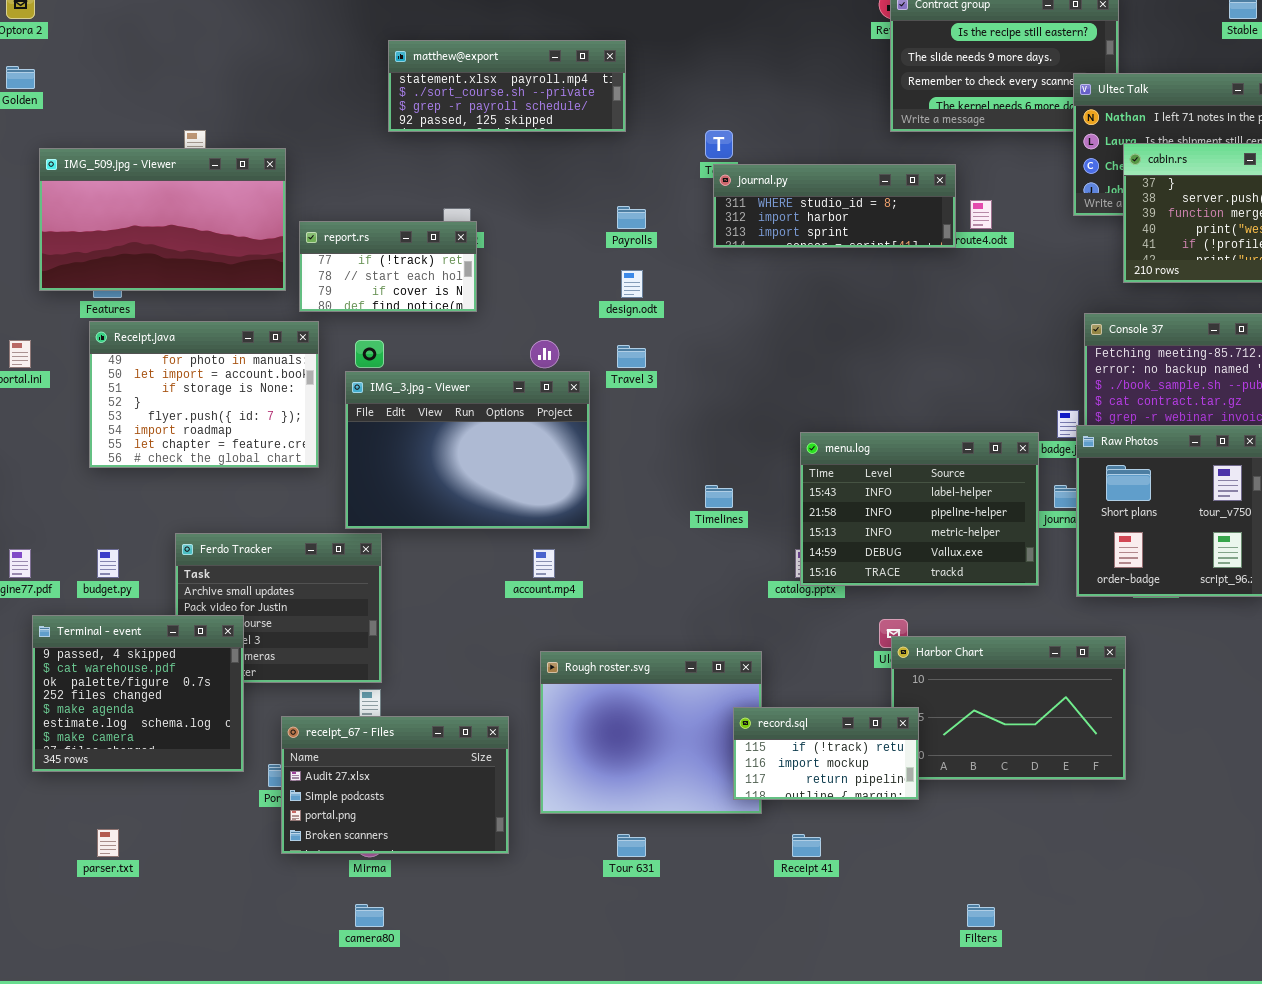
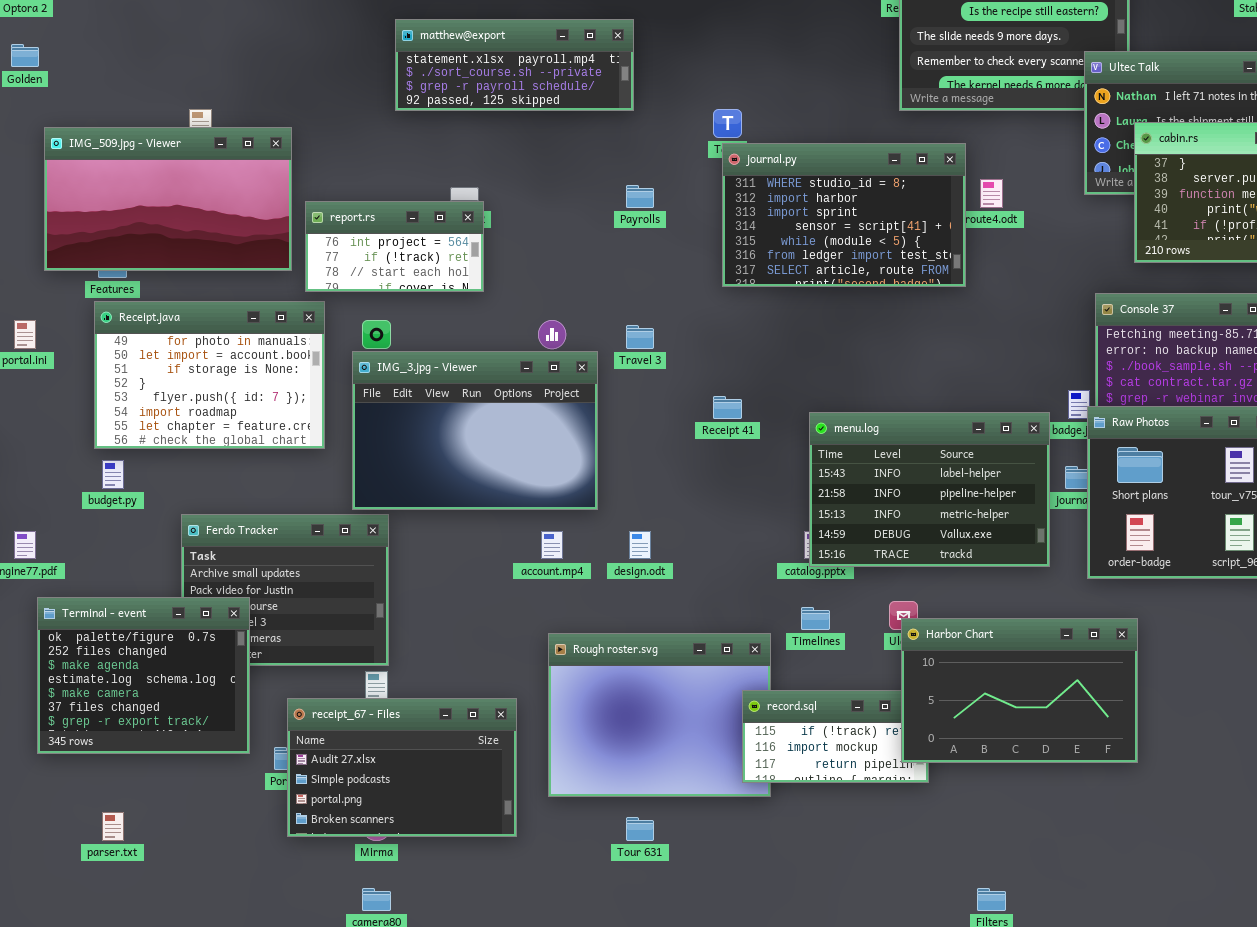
journal.py: [713,164,956,248] -> [722,143,966,287], resized
report.rs: [299,221,477,312] -> [305,201,484,292], scrolled up 1 row
design.odt: [621,270,643,298] -> [629,531,651,559], moved
Timelines: [705,485,733,508] -> [801,607,830,630], moved
budget.py: [97,549,119,578] -> [102,460,124,489], moved
Terminal - event: [32,615,244,772] -> [37,597,250,754], scrolled down 2 rows
Harbor Chart: [891,636,1126,780] -> [901,618,1138,763], raised
Receipt 41: [792,834,821,857] -> [713,396,742,419], moved

